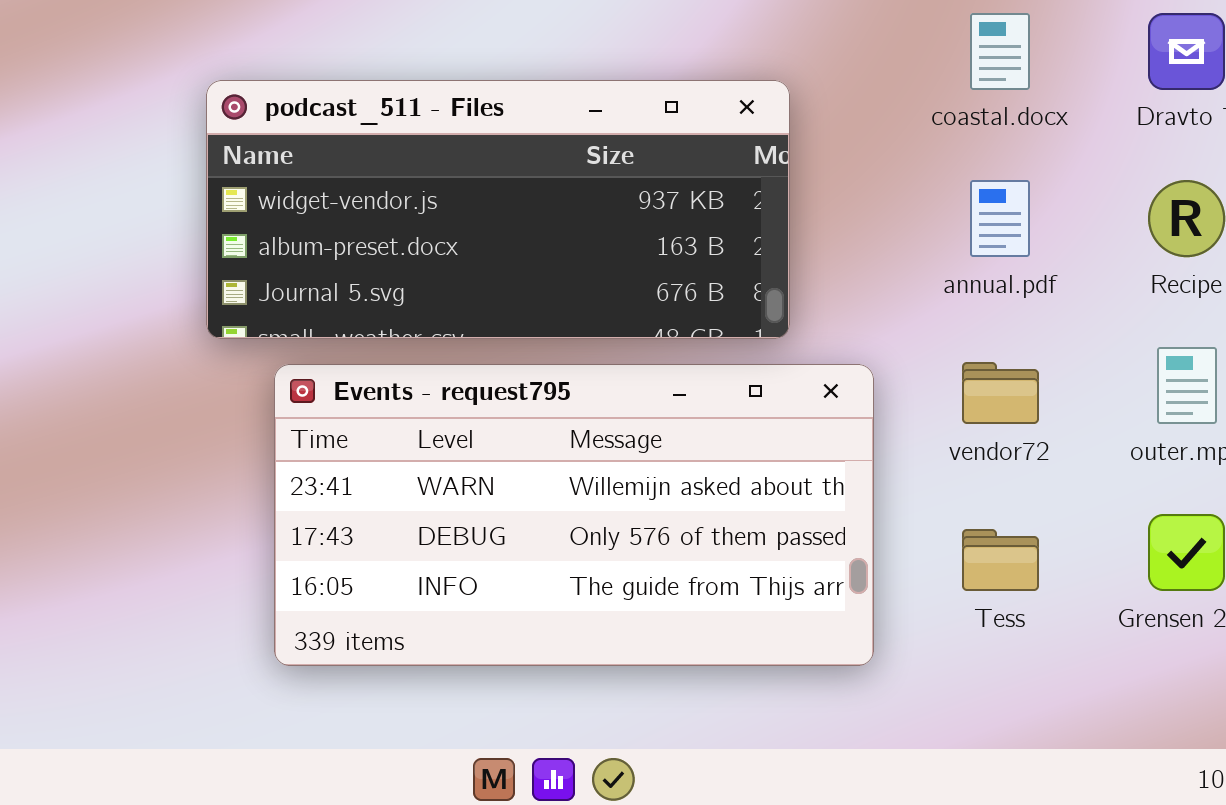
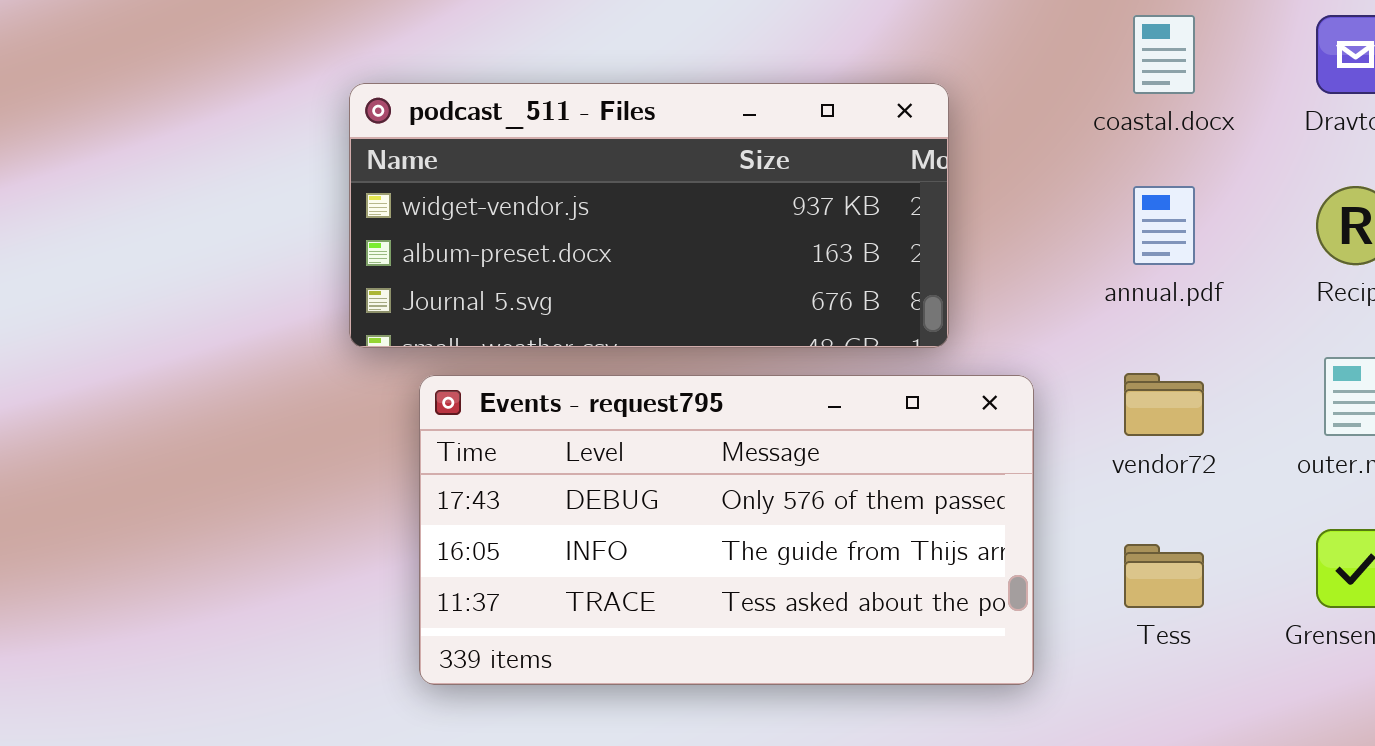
Events - request795: [274,364,874,666] -> [419,375,1034,685], scrolled down 1 row

